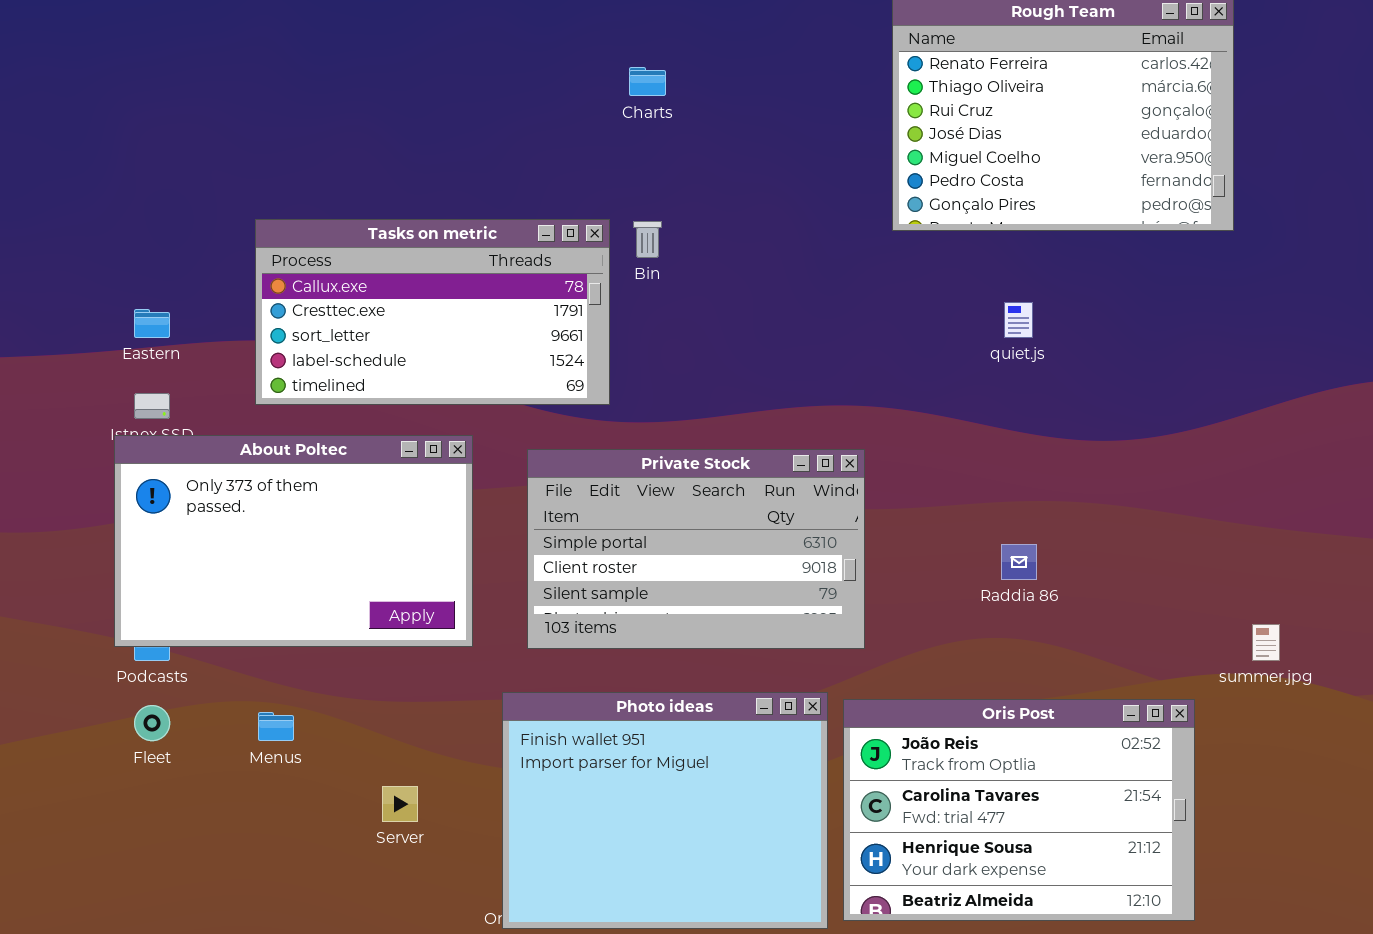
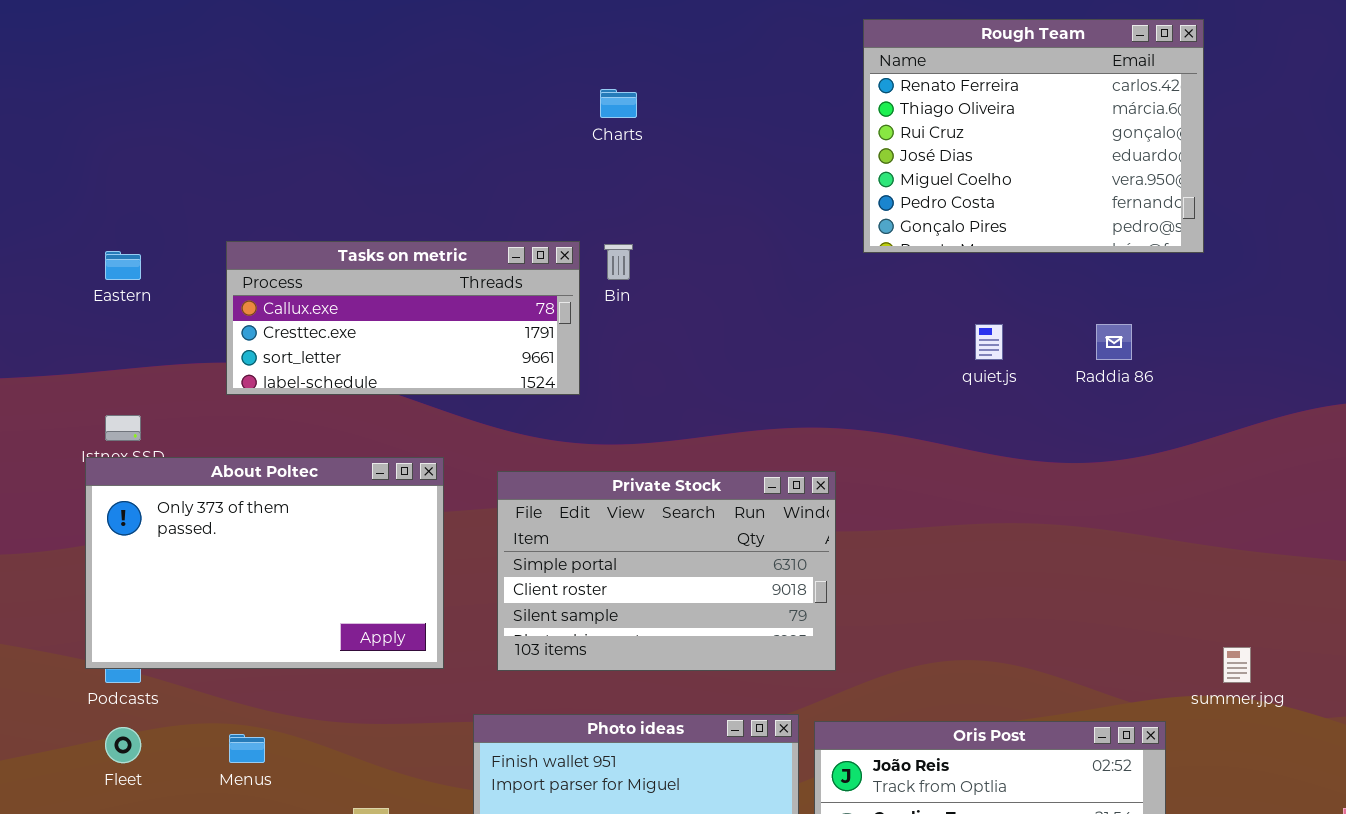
Tasks on metric: [255,219,610,405] -> [226,241,580,395], resized
Eastern: [134,309,170,338] -> [105,251,141,280], moved
Raddia 86: [1001,544,1037,580] -> [1096,324,1132,360], moved

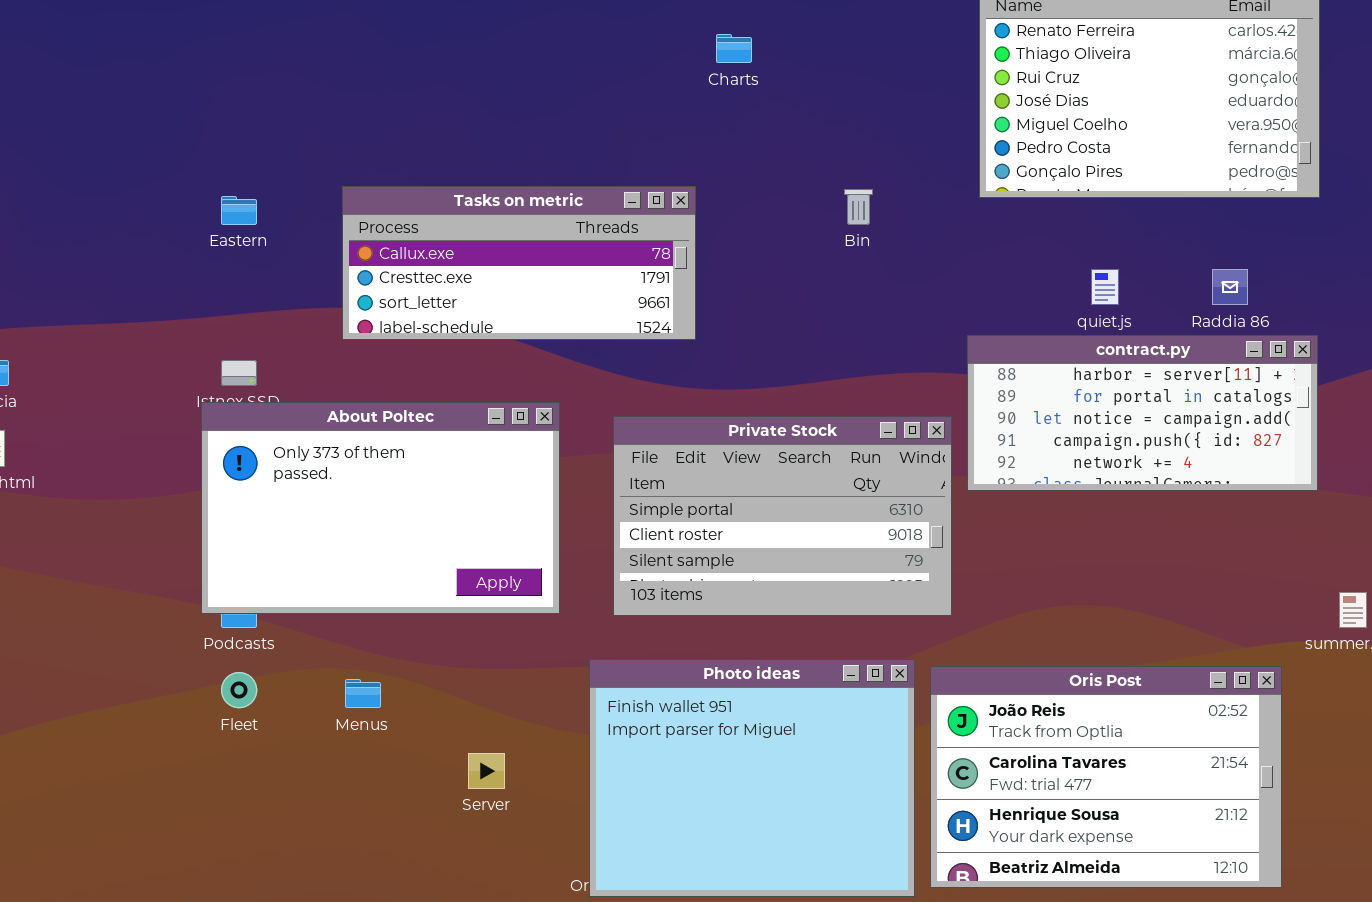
Bin: [604,244,633,280] -> [844,189,873,225], moved
contract.py: none -> [967,335,1318,491], opened

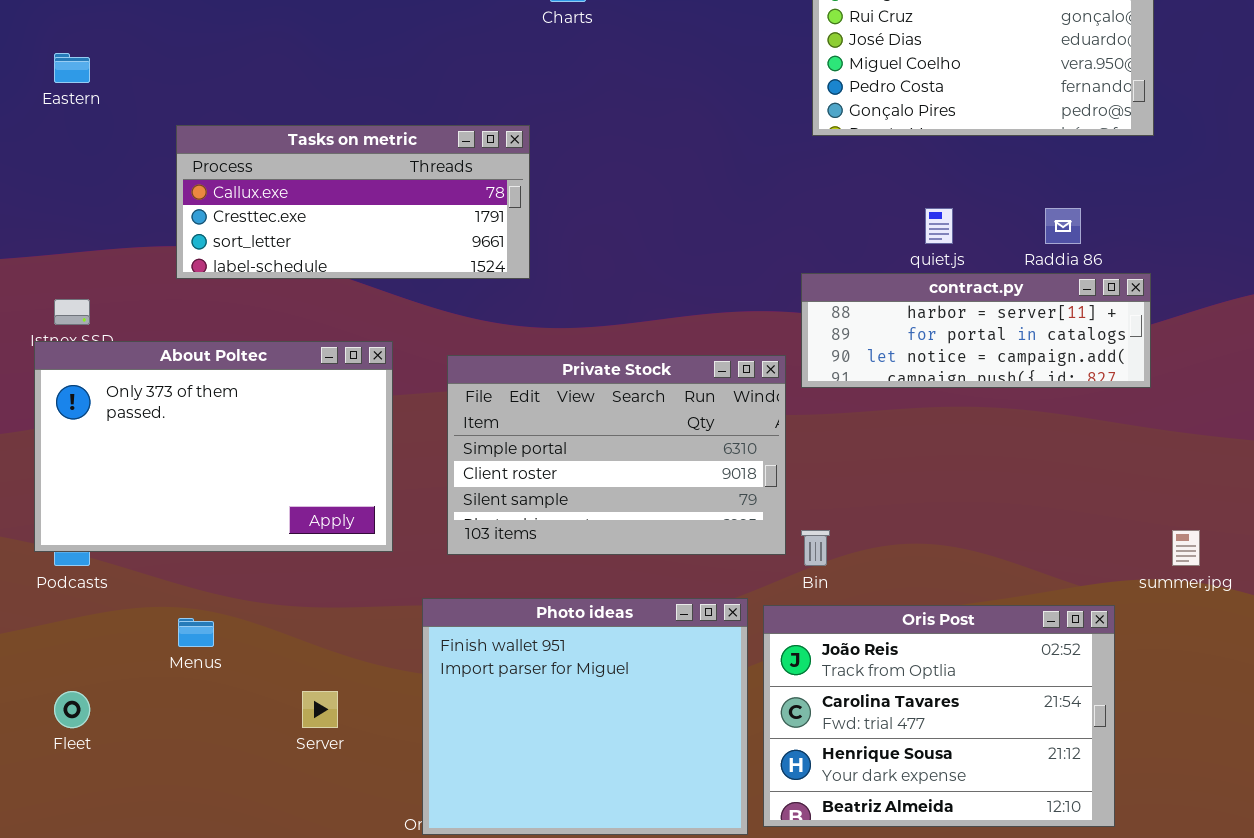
Bin: [844,189,873,225] -> [801,530,830,566], moved
Eastern: [221,196,257,225] -> [54,53,90,83], moved
contract.py: [967,335,1318,491] -> [801,273,1151,388], resized
Fleet: [221,672,257,708] -> [54,691,90,728], moved

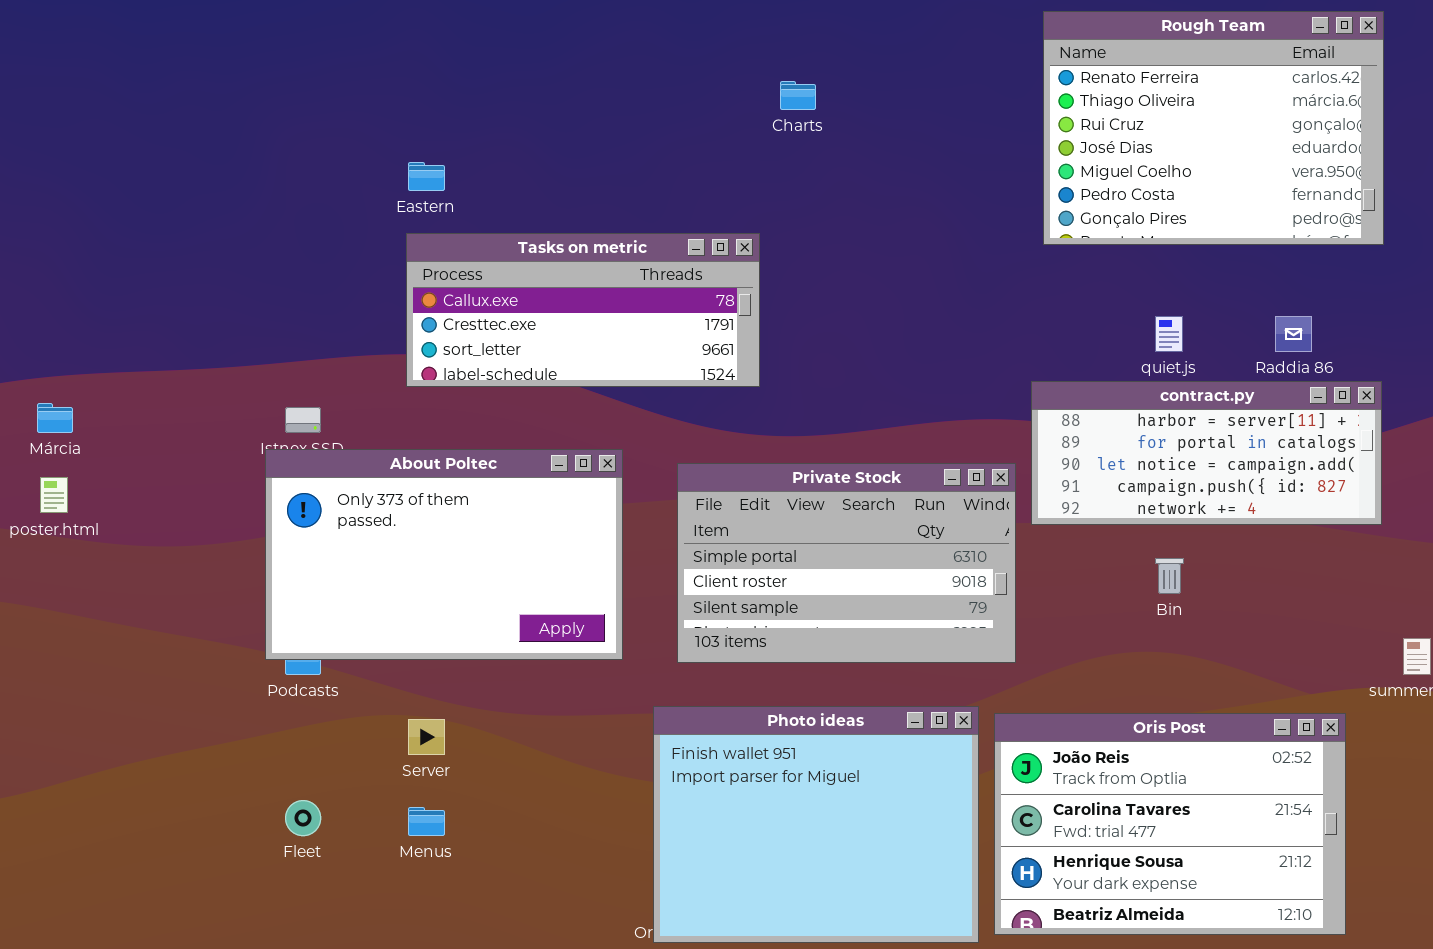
Eastern: [54,53,90,83] -> [408,162,445,191], moved
contract.py: [801,273,1151,388] -> [1031,381,1382,525], resized
Bin: [801,530,830,566] -> [1155,558,1184,594], moved
Menus: [178,618,214,647] -> [408,807,445,836], moved
Server: [302,691,338,728] -> [408,719,445,755], moved

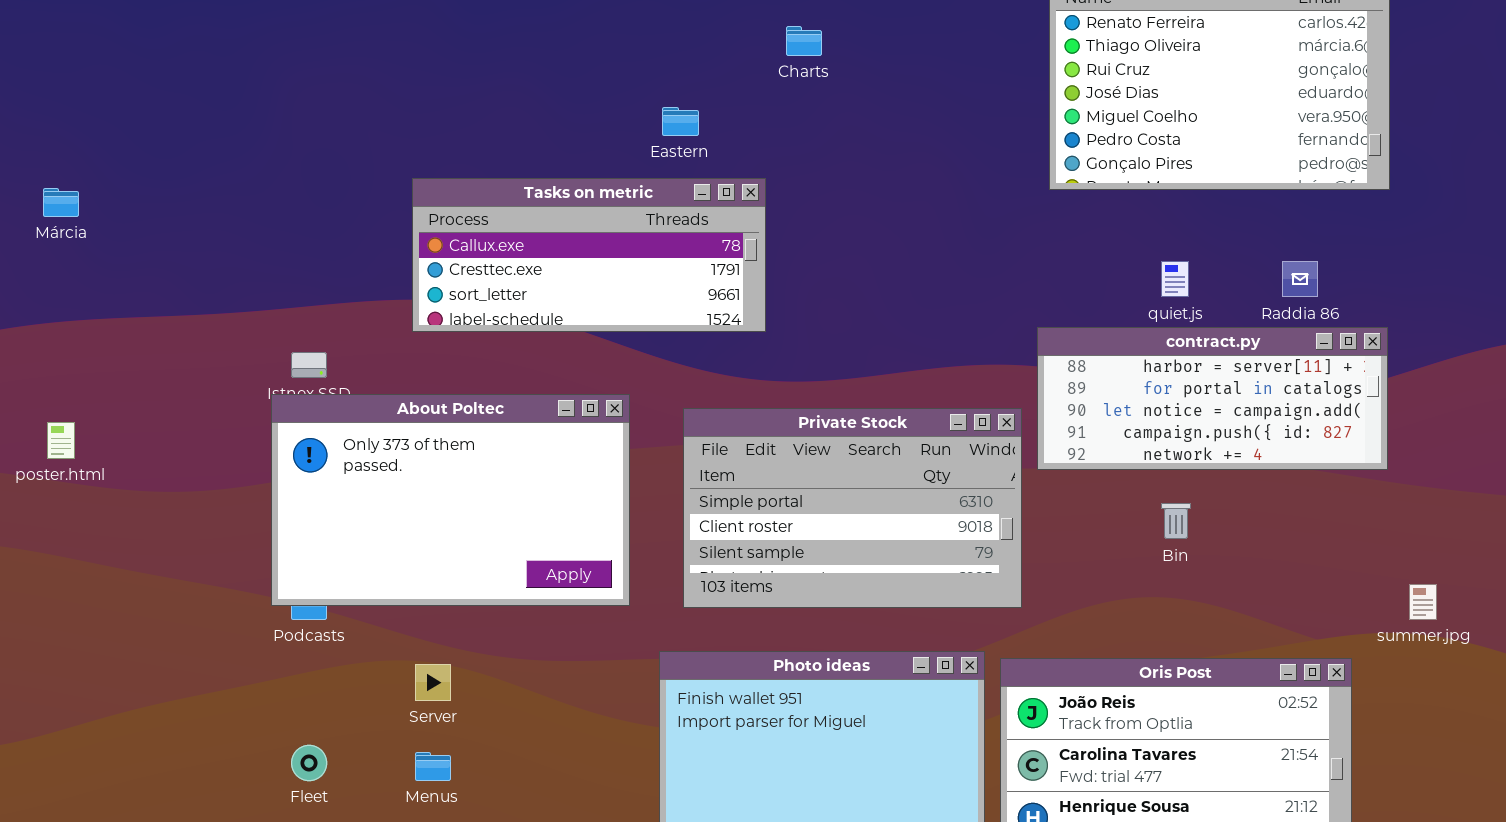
Eastern: [408,162,445,191] -> [662,107,699,136], moved
Márcia: [37,403,73,433] -> [43,188,79,217], moved

